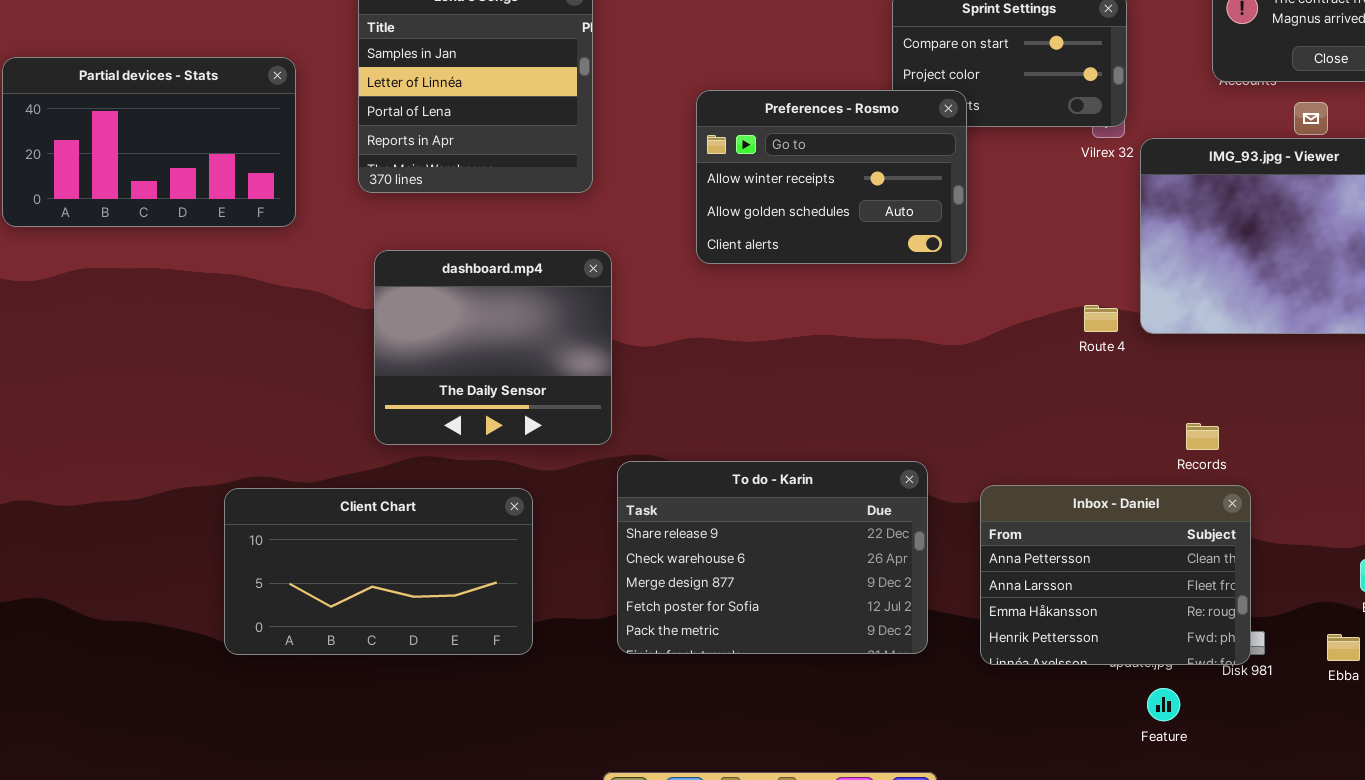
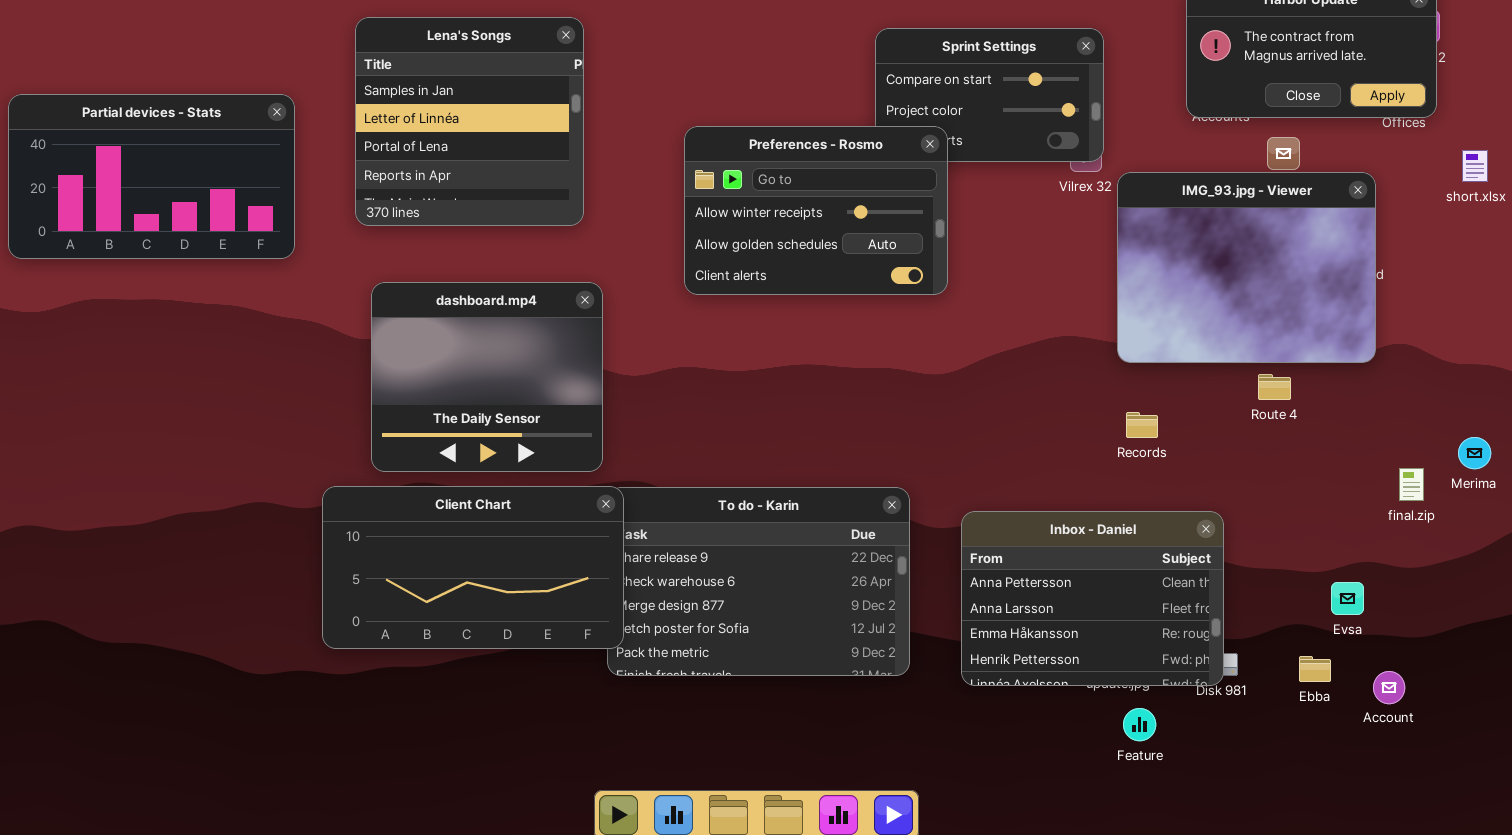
Route 4: [1084,305,1118,332] -> [1258,374,1291,400], moved
Records: [1186,423,1219,450] -> [1126,412,1158,438], moved
Client Chart: [224,488,533,655] -> [322,486,624,649], moved

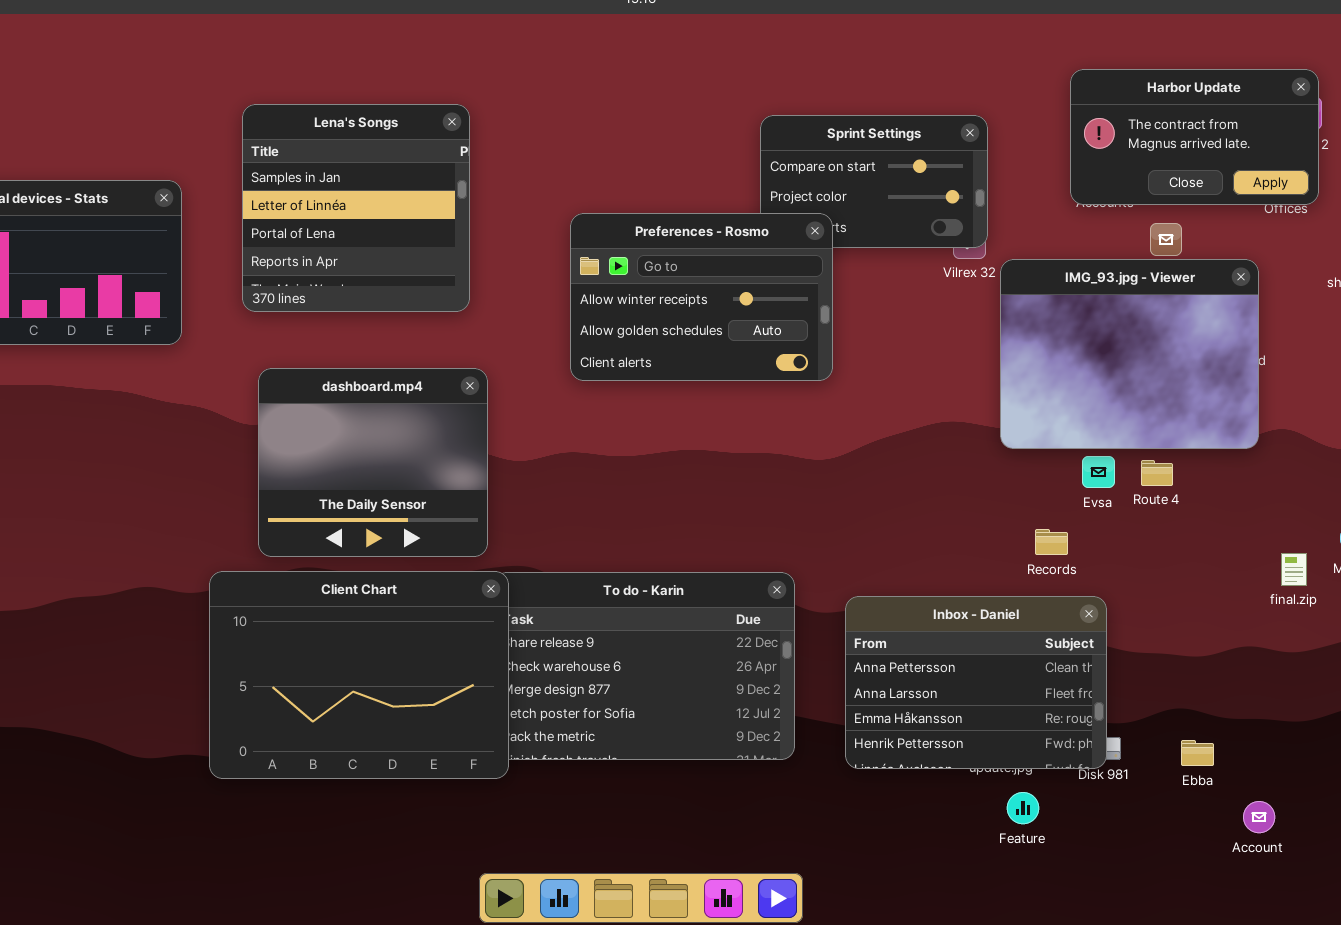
Records: [1126,412,1158,438] -> [1035,529,1068,555], moved
Client Chart: [322,486,624,649] -> [209,571,509,779], resized
Evsa: [1331,582,1364,615] -> [1082,456,1115,488], moved
Account: [1373,671,1405,704] -> [1243,801,1275,833], moved

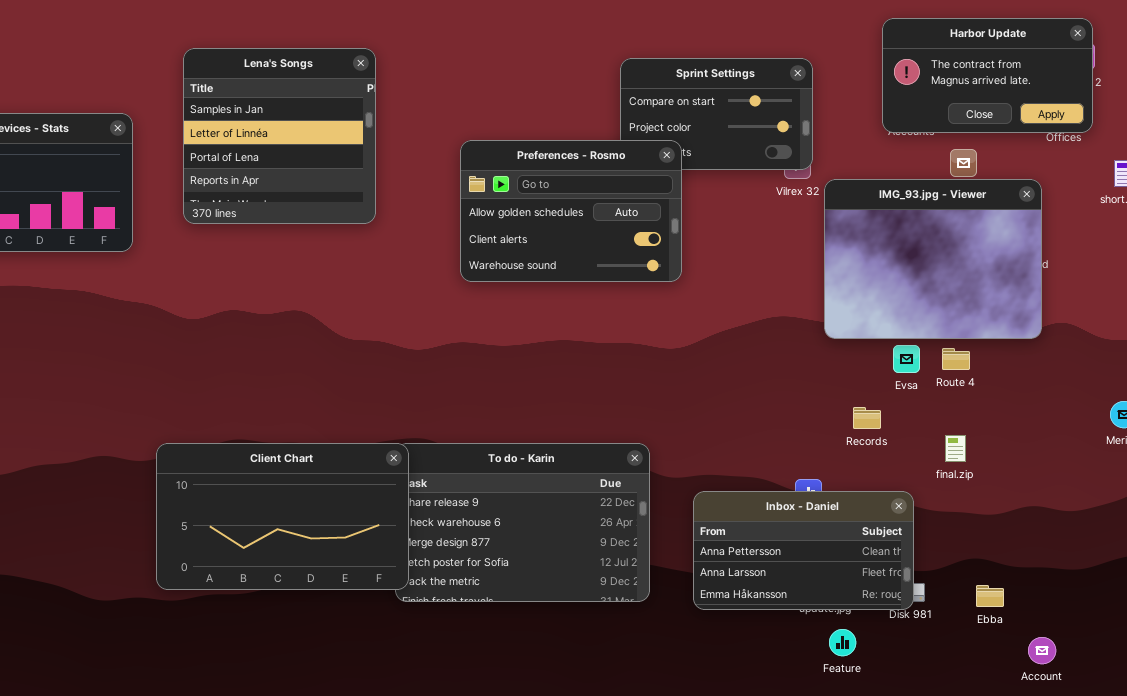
Preferences - Rosmo: [570,213,833,381] -> [460,140,682,282], scrolled down 1 row
dashboard.mp4: [258,368,488,557] -> none, closed
final.zip: [1281,553,1307,586] -> [945,435,966,462], moved
Client Chart: [209,571,509,779] -> [156,443,409,590], resized
Inbox - Daniel: [845,596,1107,769] -> [693,491,914,610], resized

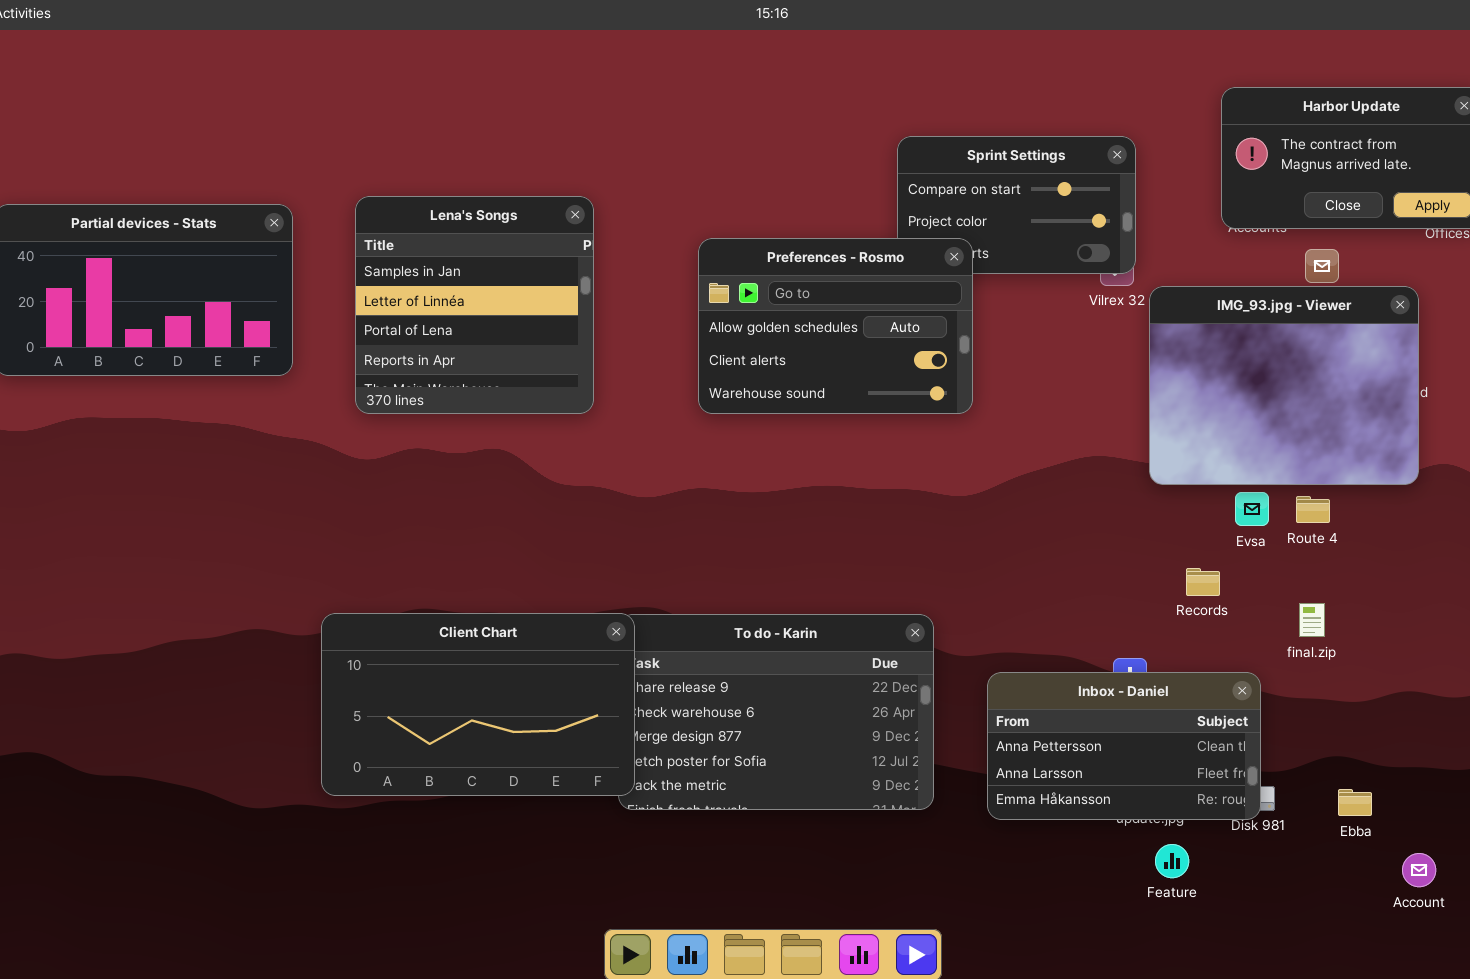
Lena's Songs: [183,48,376,224] -> [355,196,594,414], moved

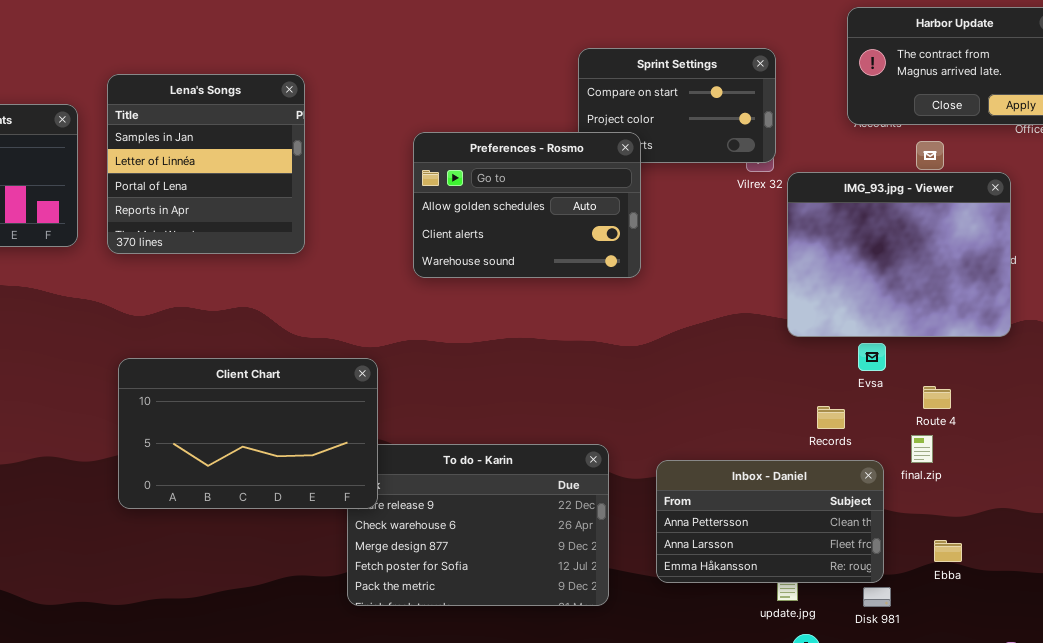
Lena's Songs: [355,196,594,414] -> [107,74,305,254], moved
Route 4: [1296,496,1330,523] -> [923,386,951,409], moved
Client Chart: [321,613,635,796] -> [118,358,378,509], moved
Inbox - Daniel: [987,672,1261,820] -> [656,460,884,583], moved
Ebba: [1338,789,1372,816] -> [934,540,962,562], moved

